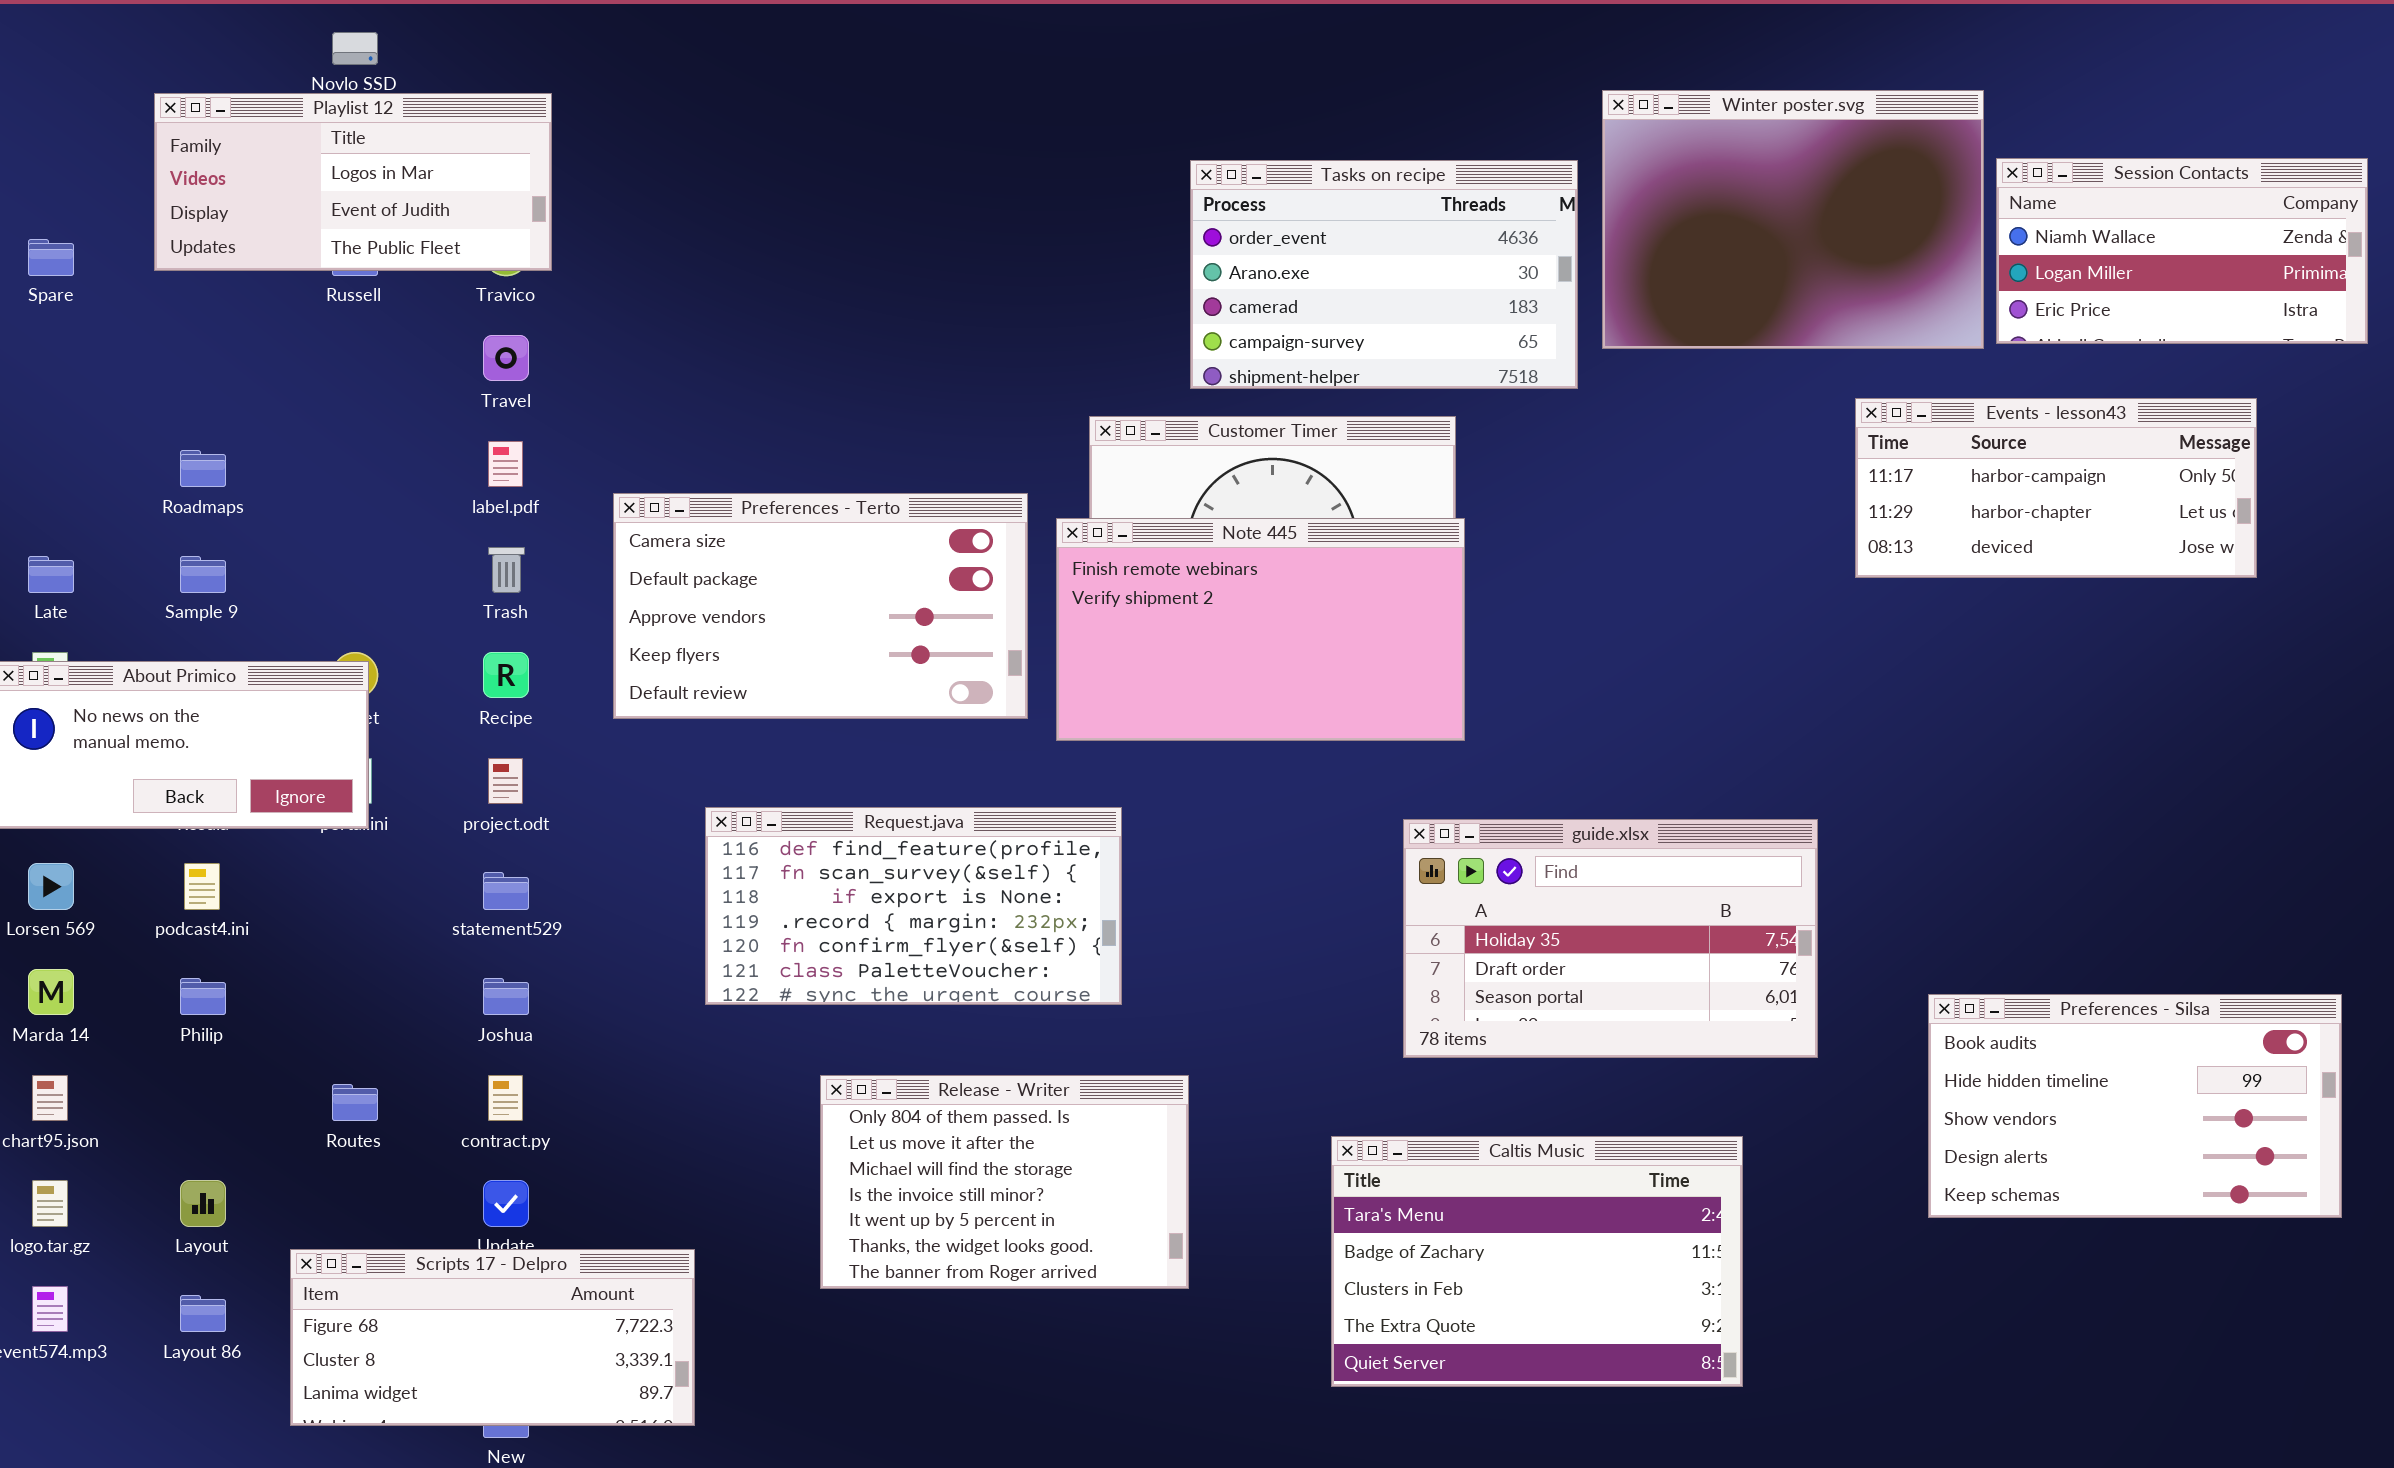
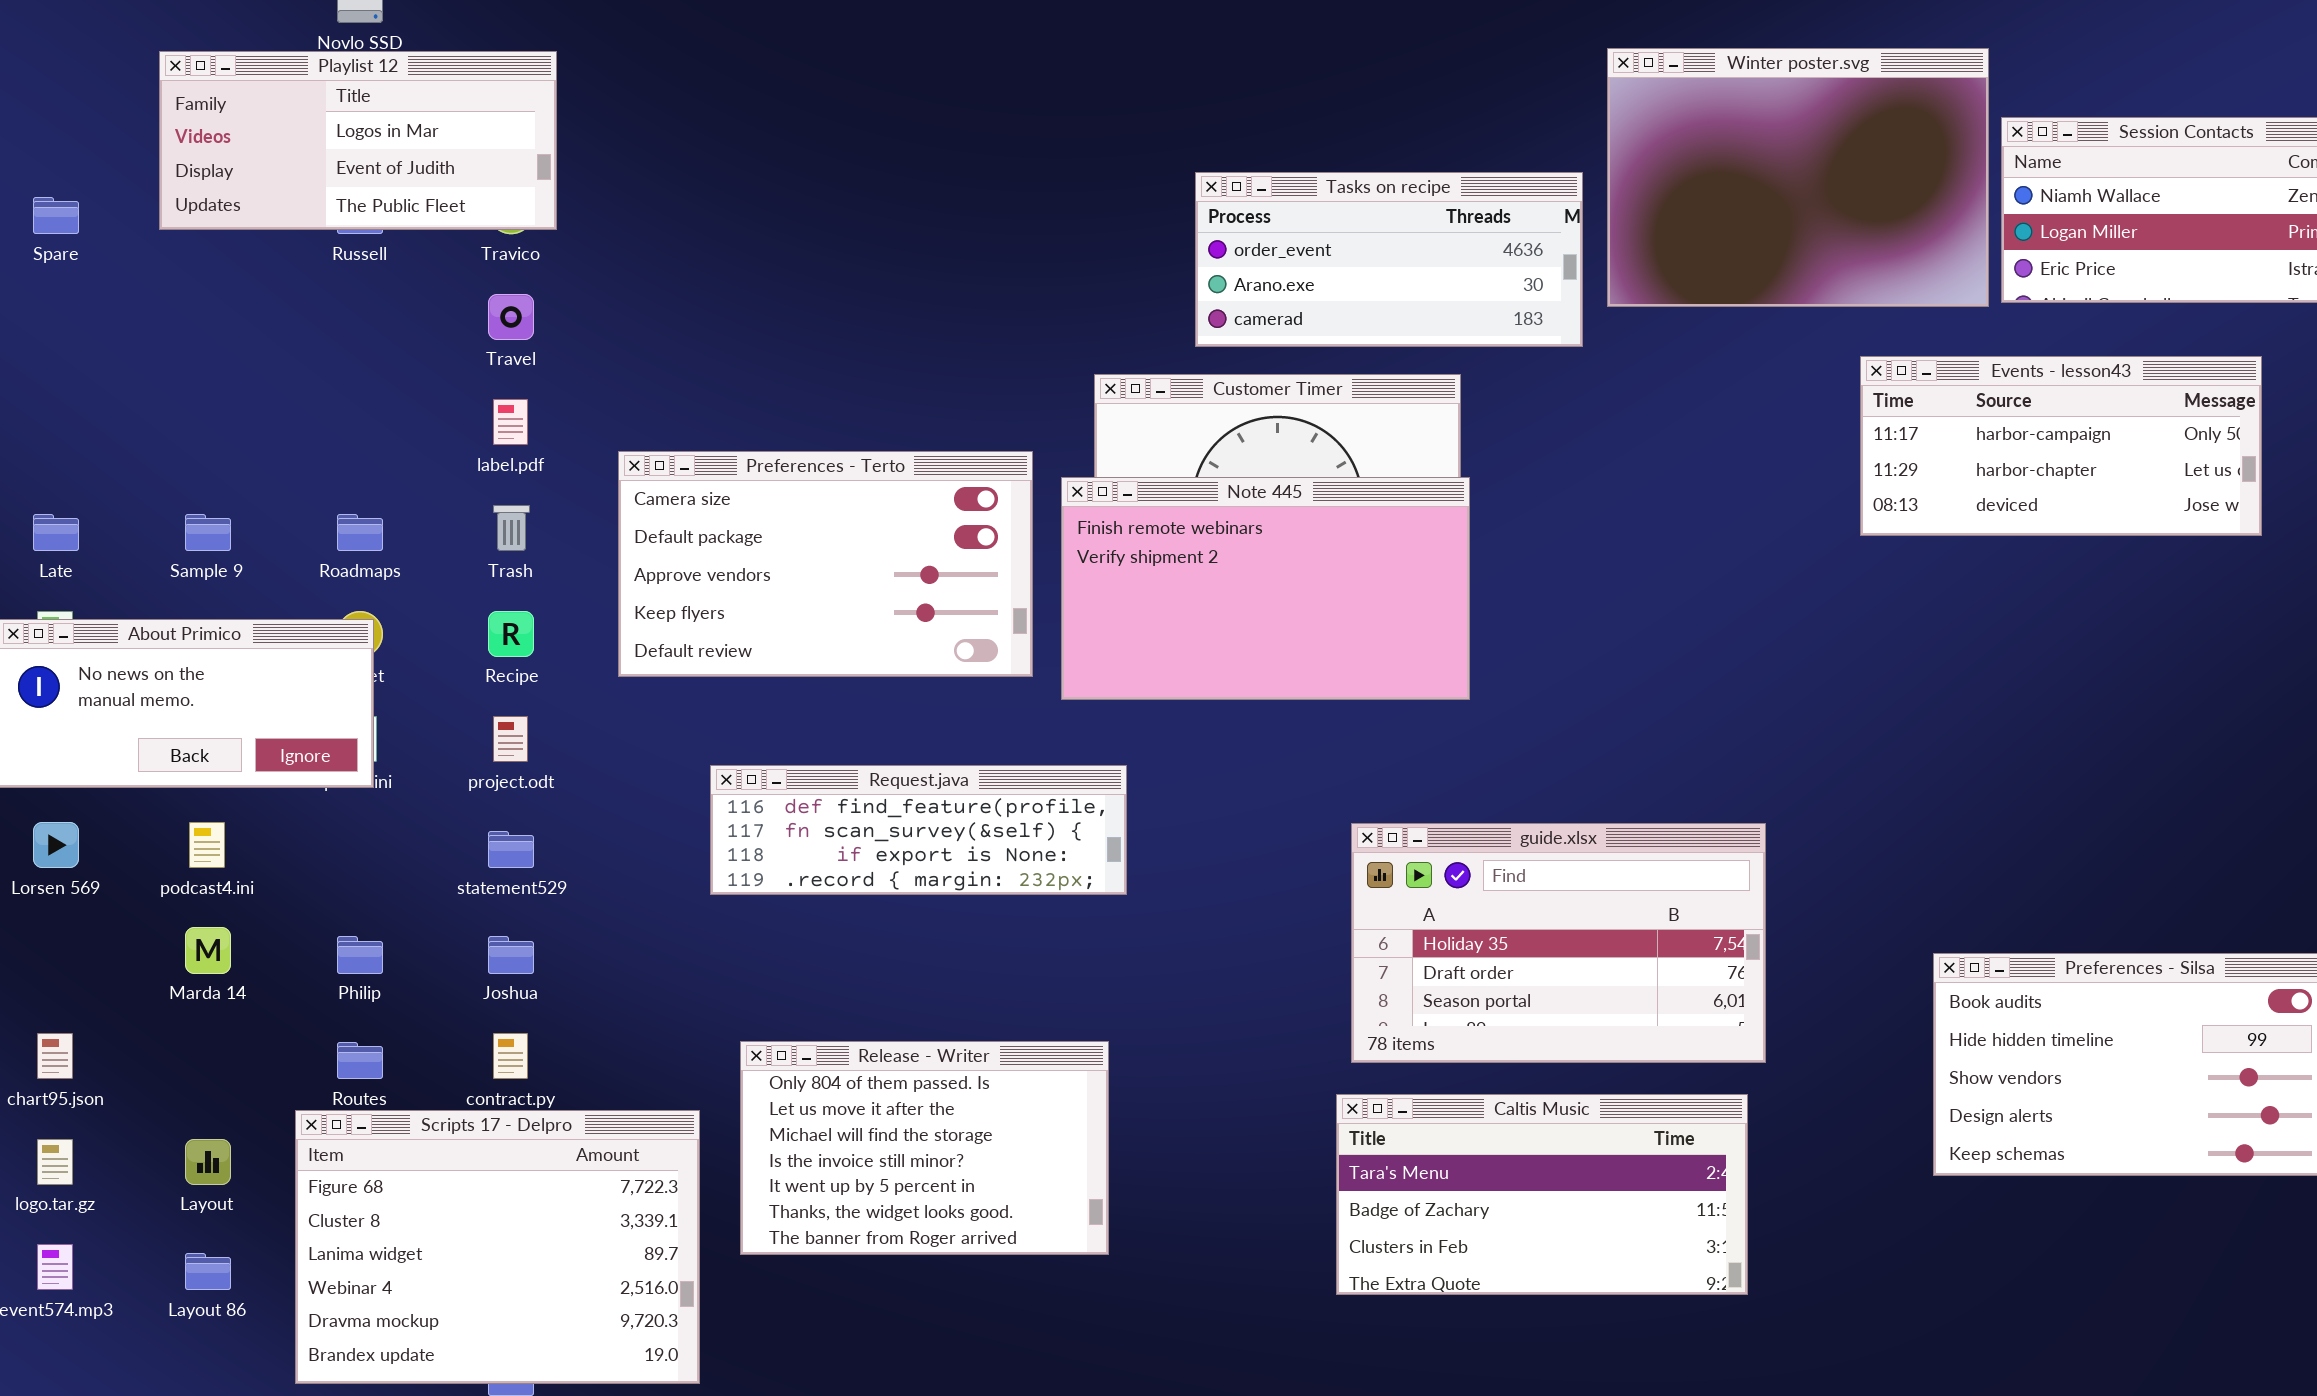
Tasks on recipe: [1190,160,1578,389] -> [1195,172,1583,347], resized
Roadmaps: [180,450,226,487] -> [337,514,383,551], moved
Request.java: [705,807,1122,1005] -> [710,765,1127,895], resized
guide.xlsx: [1403,819,1818,1058] -> [1351,823,1766,1063], moved
Marda 14: [28,969,74,1015] -> [185,927,231,974], moved
Philip: [180,978,226,1015] -> [337,936,383,974], moved
Release - Writer: [820,1075,1189,1289] -> [740,1041,1109,1255], moved
Caltis Music: [1331,1136,1743,1387] -> [1336,1094,1748,1295], resized
Scripts 17 - Delpro: [290,1249,695,1426] -> [295,1110,700,1384], resized

